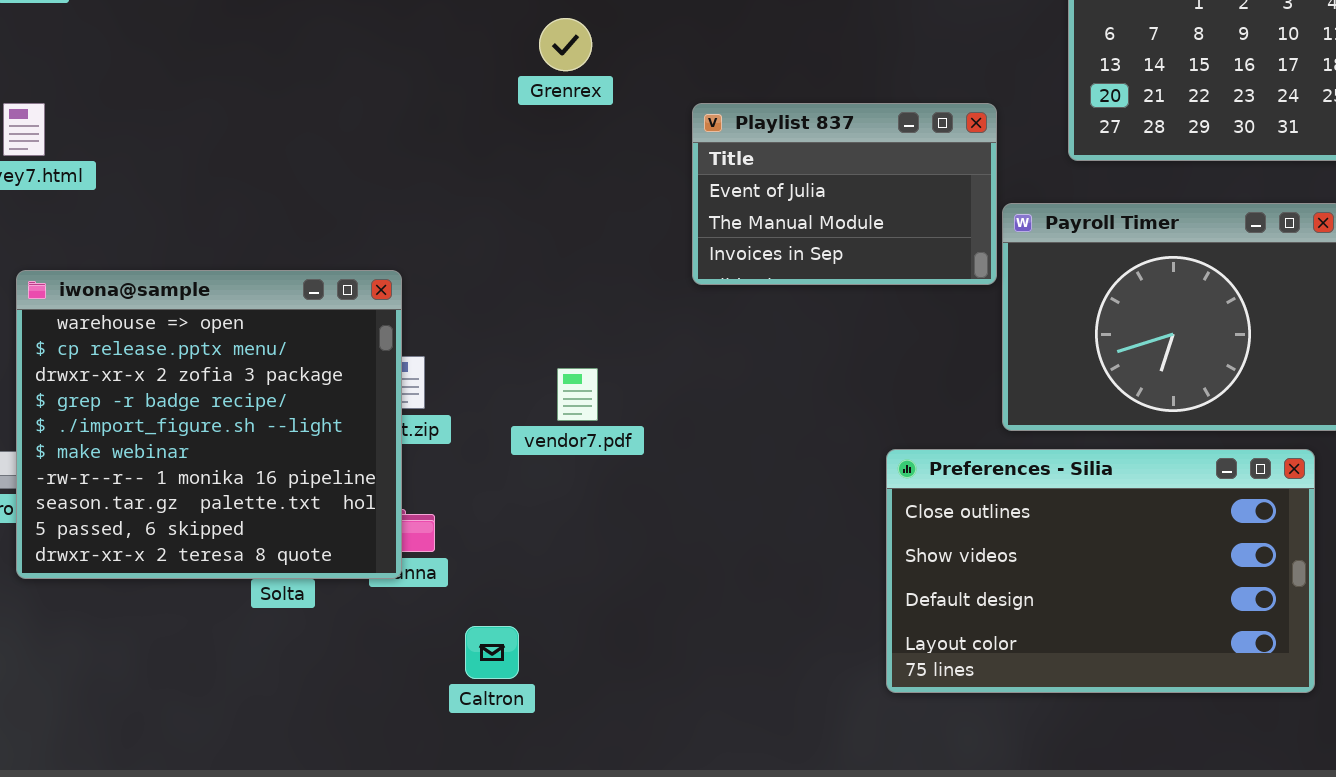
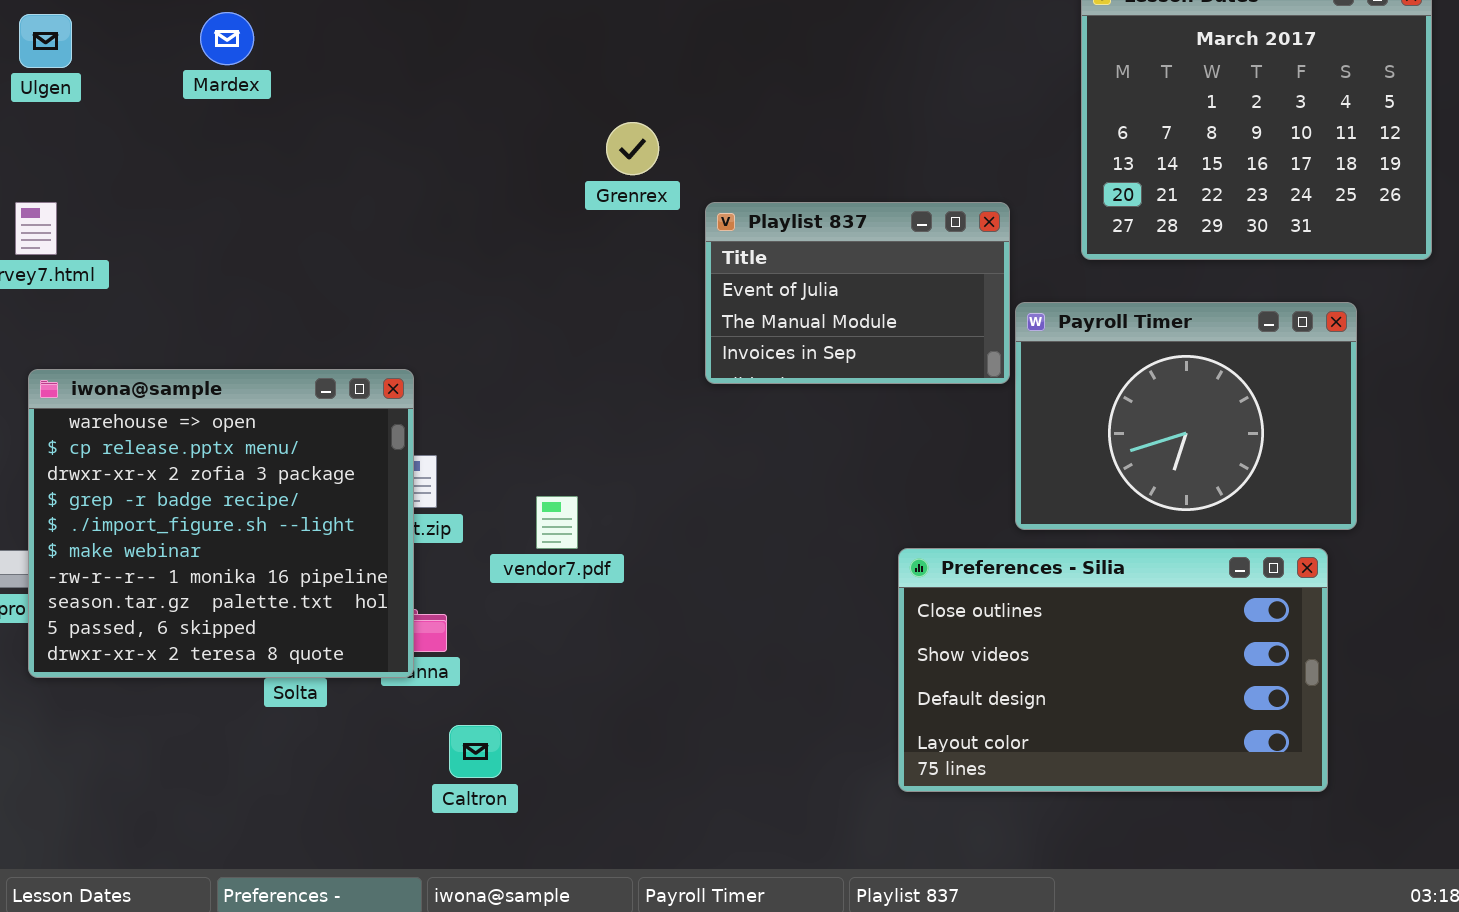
Grenrex: [539,18,592,71] -> [606,122,659,175], moved
vendor7.pdf: [557,368,598,421] -> [536,496,578,549], moved
Caltron: [465,626,519,679] -> [449,725,502,778], moved

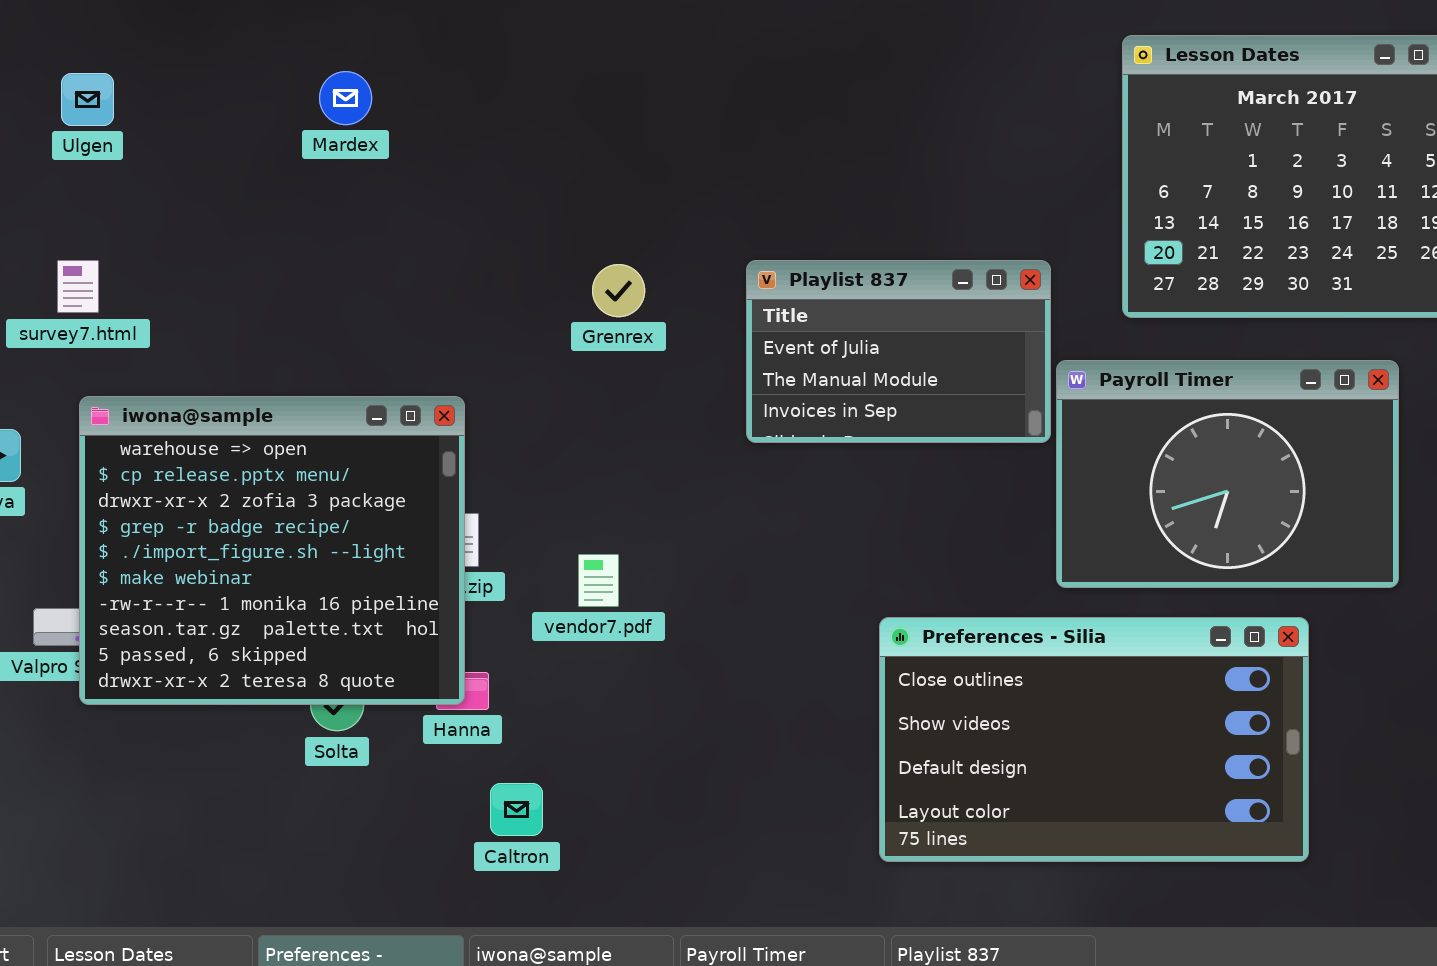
Mardex: [200,12,254,65] -> [319,71,372,125], moved
Grenrex: [606,122,659,175] -> [592,264,645,317], moved
iwona@sample: [28,369,414,678] -> [79,396,465,705], moved
Preferences - Silia: [898,548,1328,792] -> [879,617,1309,862], moved

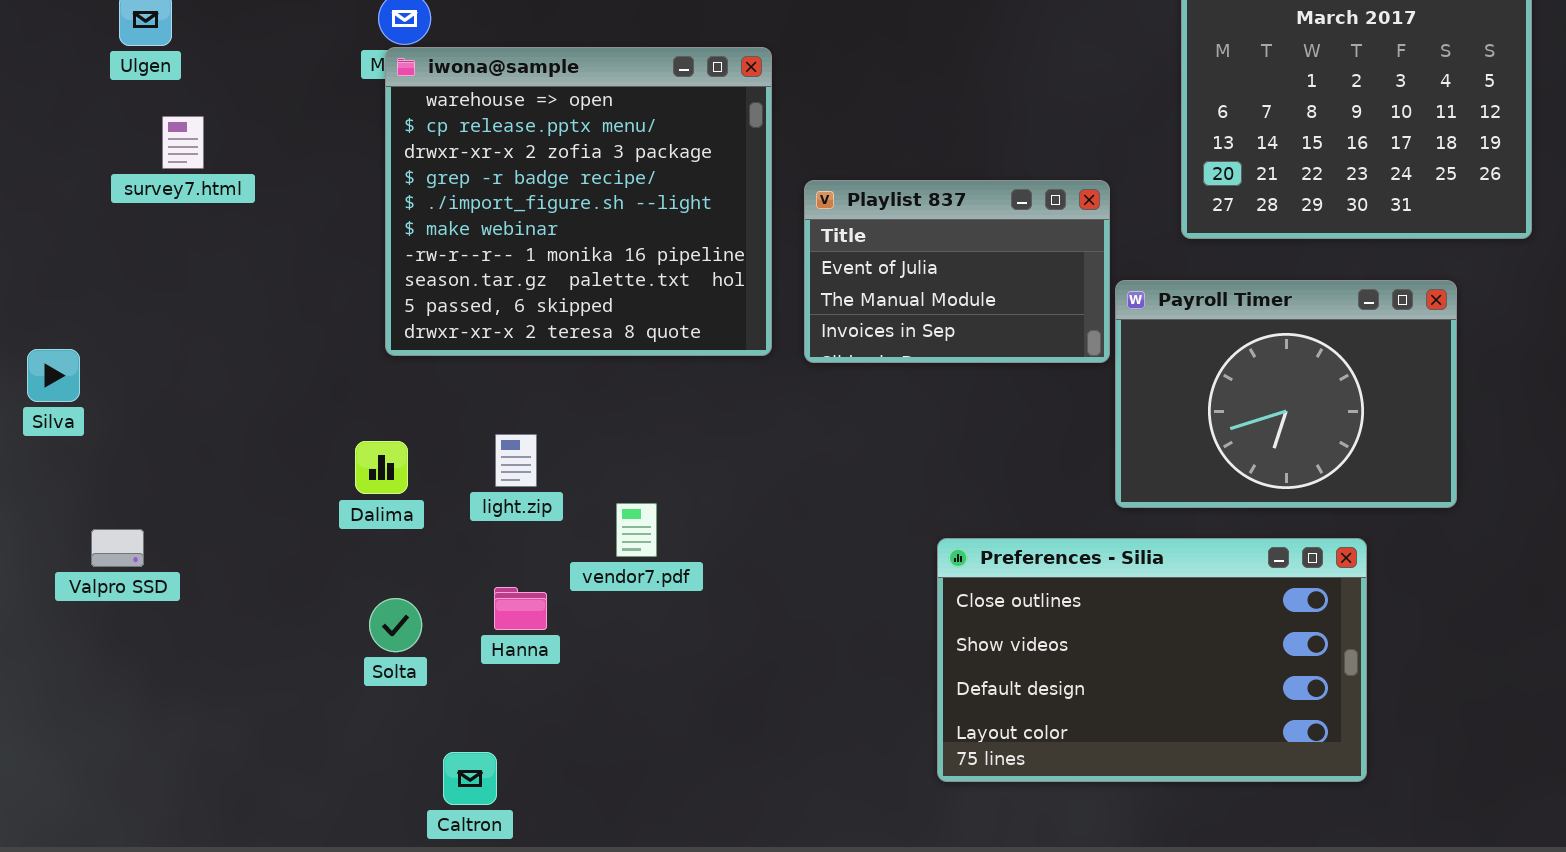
survey7.html: [57,260,99,313] -> [162,116,204,169], moved
iwona@sample: [79,396,465,705] -> [385,47,772,356], moved
vendor7.pdf: [578,554,619,607] -> [616,503,657,557], moved
Caltron: [490,783,543,836] -> [443,752,497,805], moved

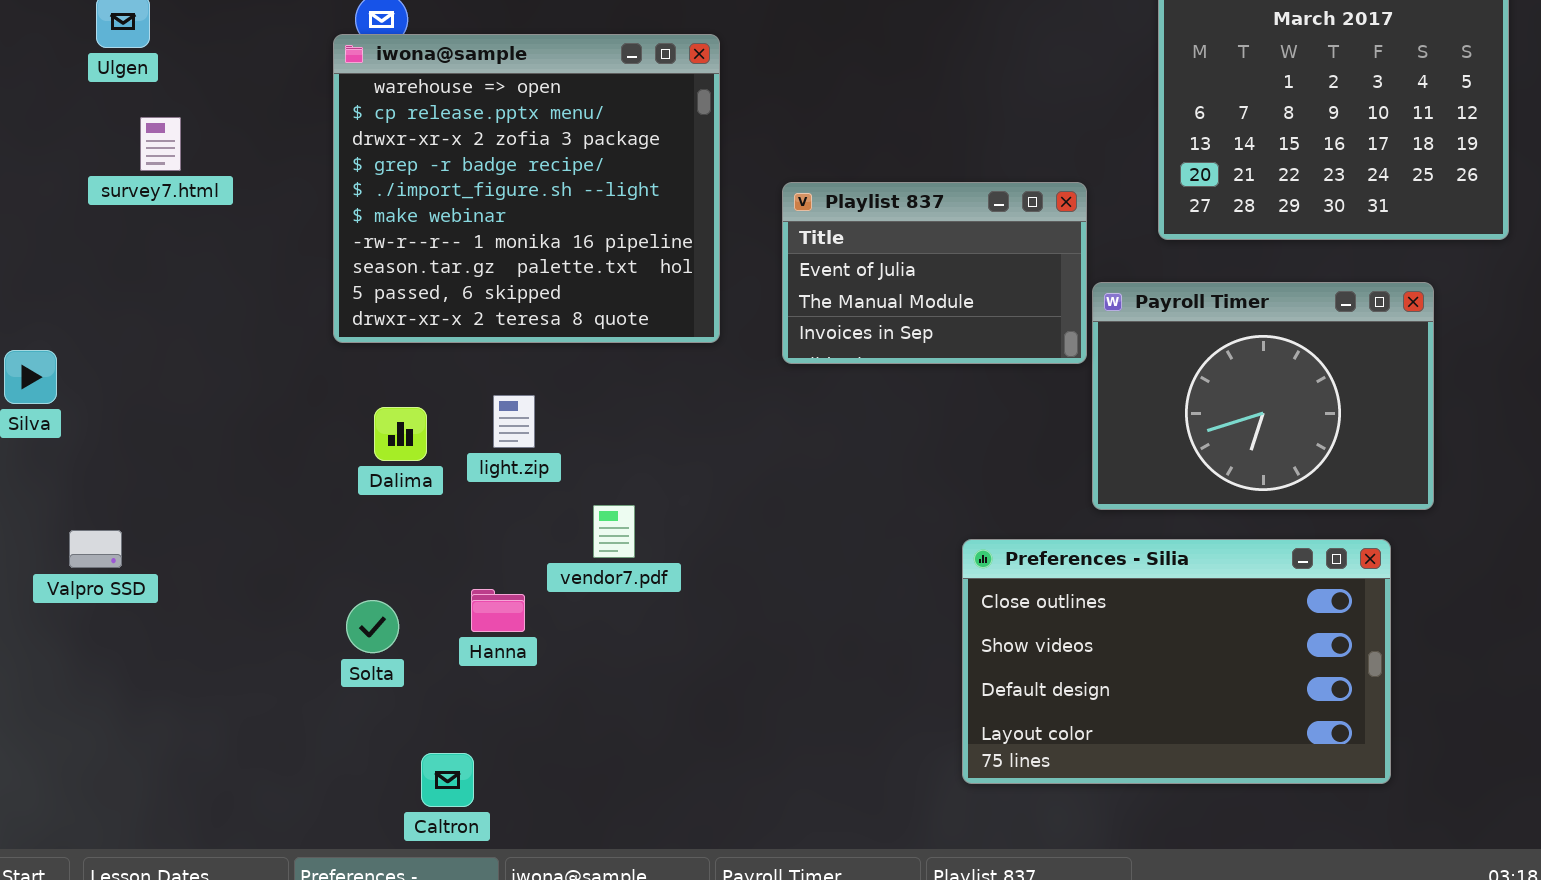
iwona@sample: [385,47,772,356] -> [333,34,720,343], moved
light.zip: [495,434,537,487] -> [493,395,535,448], moved
Dalima: [355,441,408,494] -> [374,407,427,461], moved
Preferences - Silia: [937,538,1367,782] -> [962,539,1391,784], moved

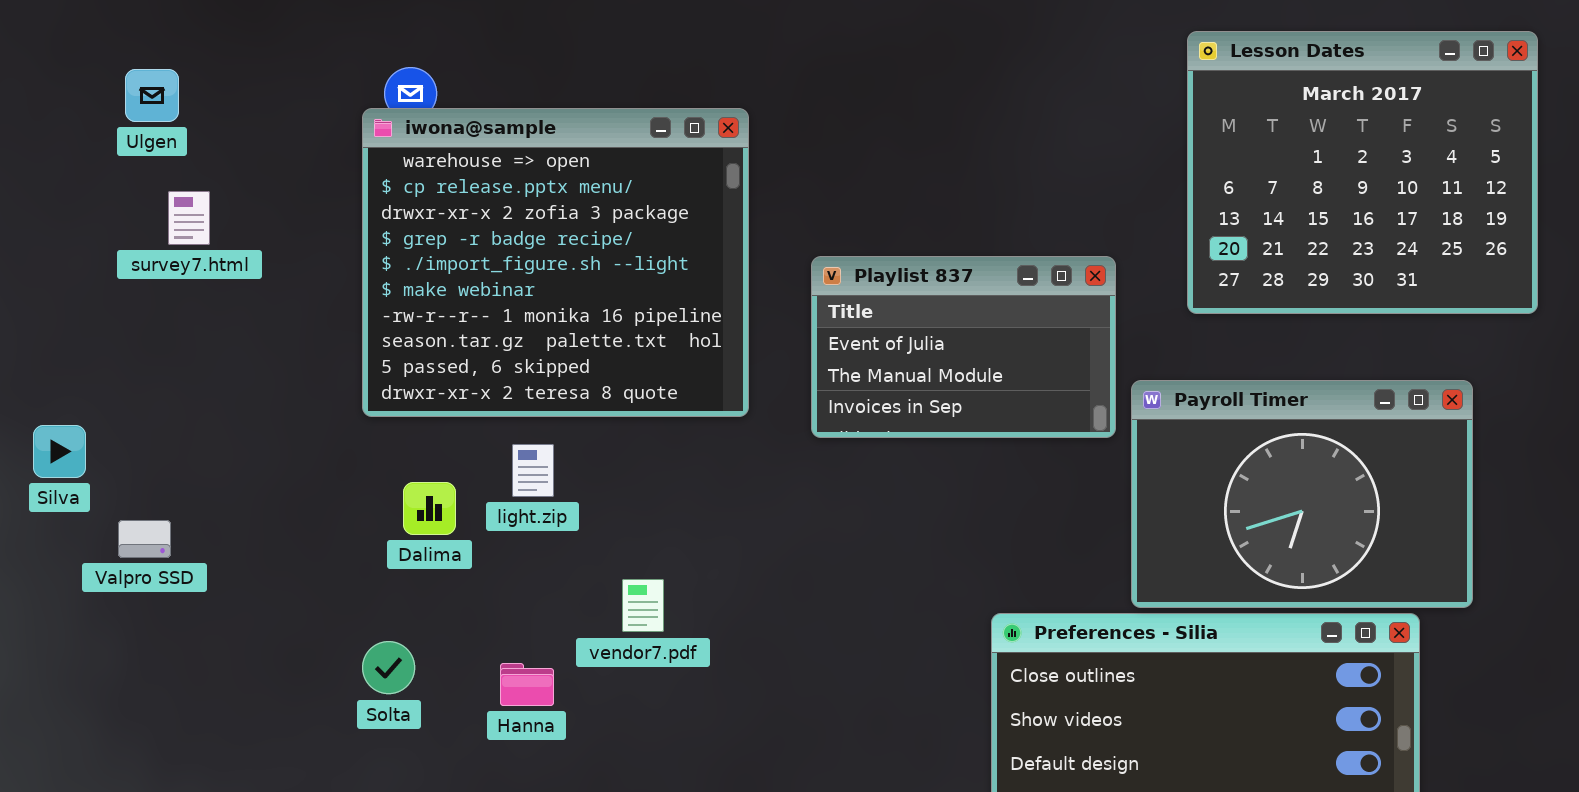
Payroll Timer: [1092,282,1434,510] -> [1131,380,1473,608], moved
light.zip: [493,395,535,448] -> [512,444,554,497], moved
Valpro SSD: [69,530,122,568] -> [118,520,171,558], moved
Solta: [346,600,399,653] -> [362,641,415,694], moved

